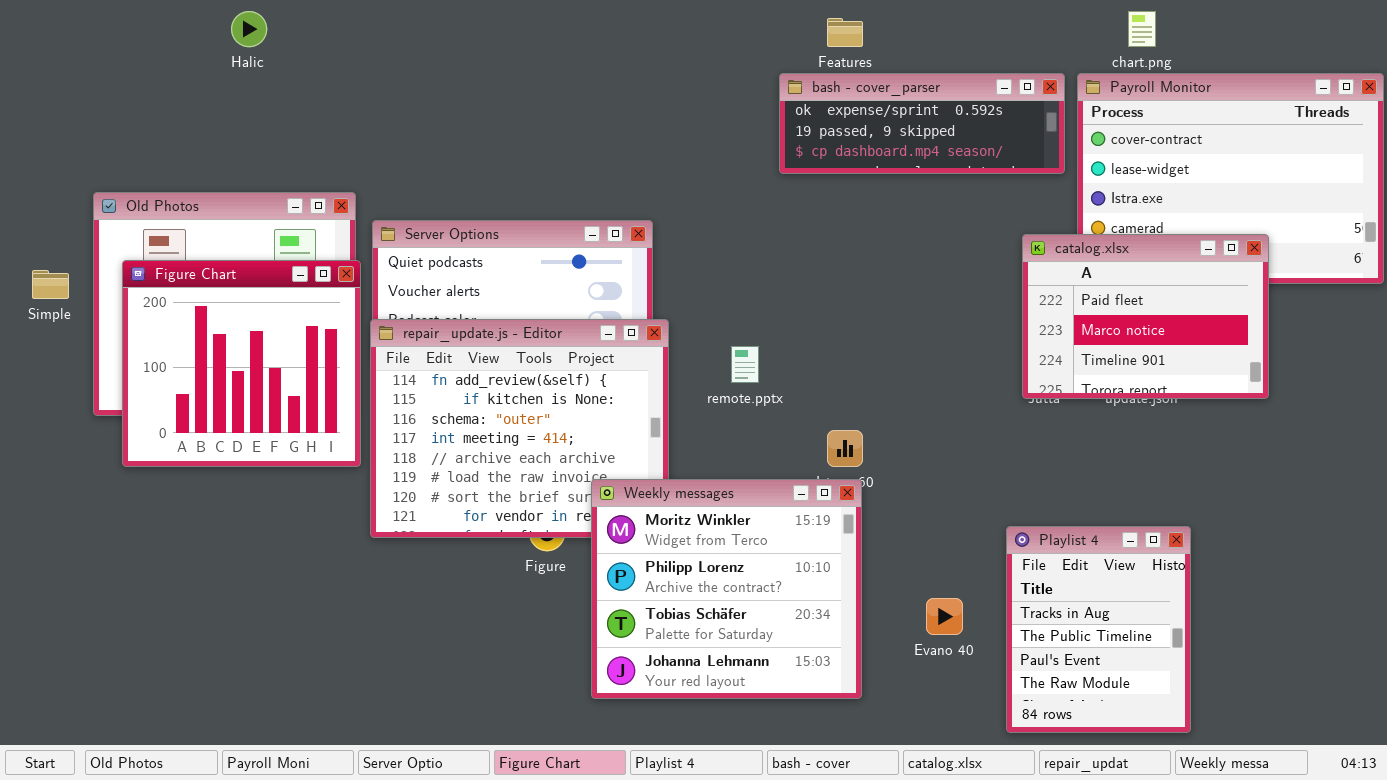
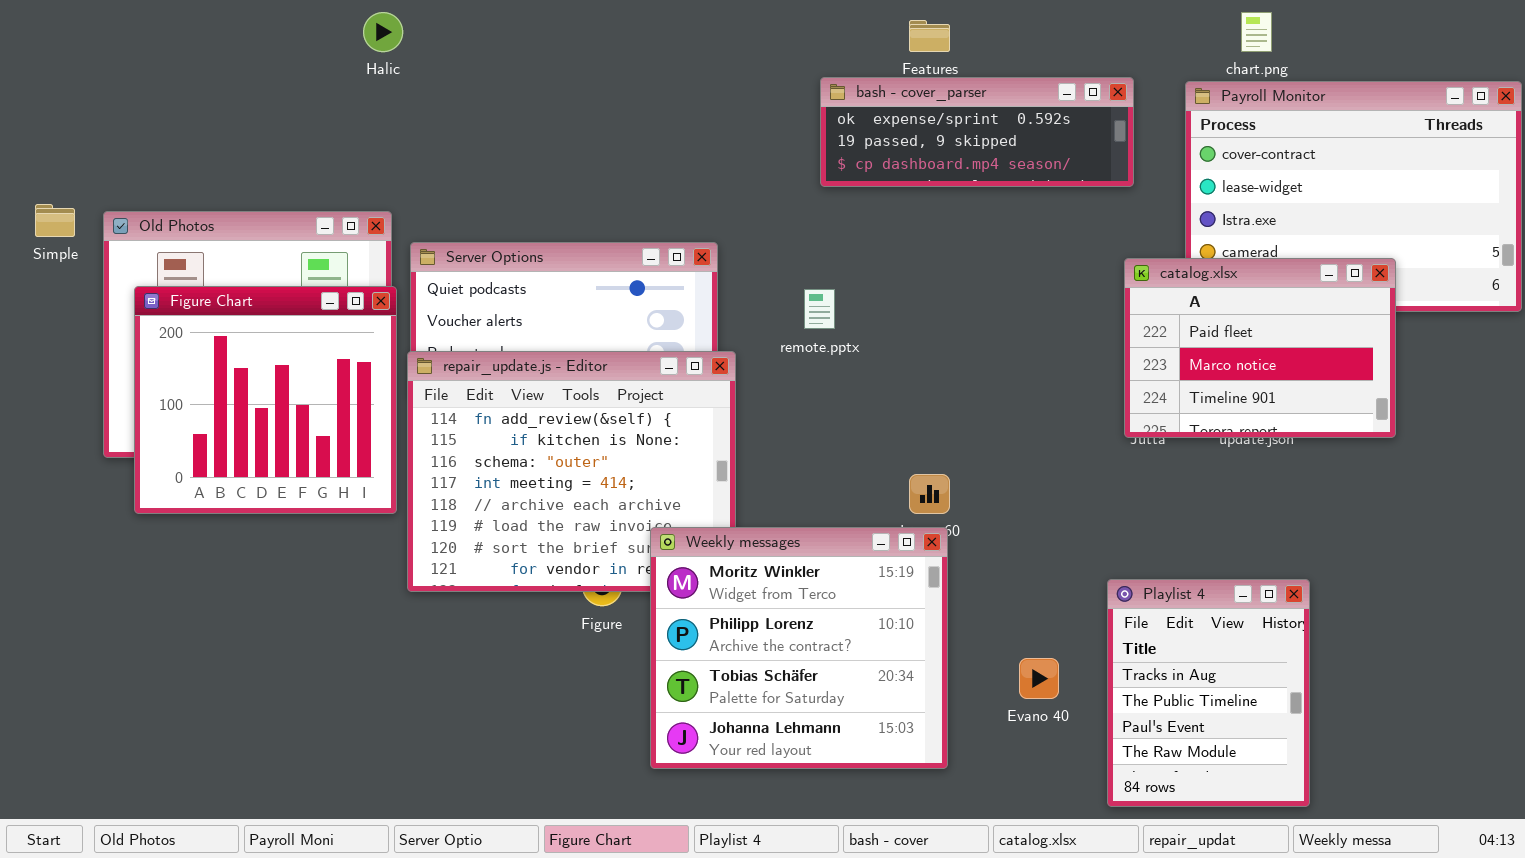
Halic: [231,11,267,47] -> [363,12,403,52], moved
bash - cover_parser: [779,73,1065,174] -> [820,77,1134,187], moved
Simple: [32,270,69,299] -> [35,204,75,237], moved
remote.pptx: [731,346,759,383] -> [804,289,835,329], moved

